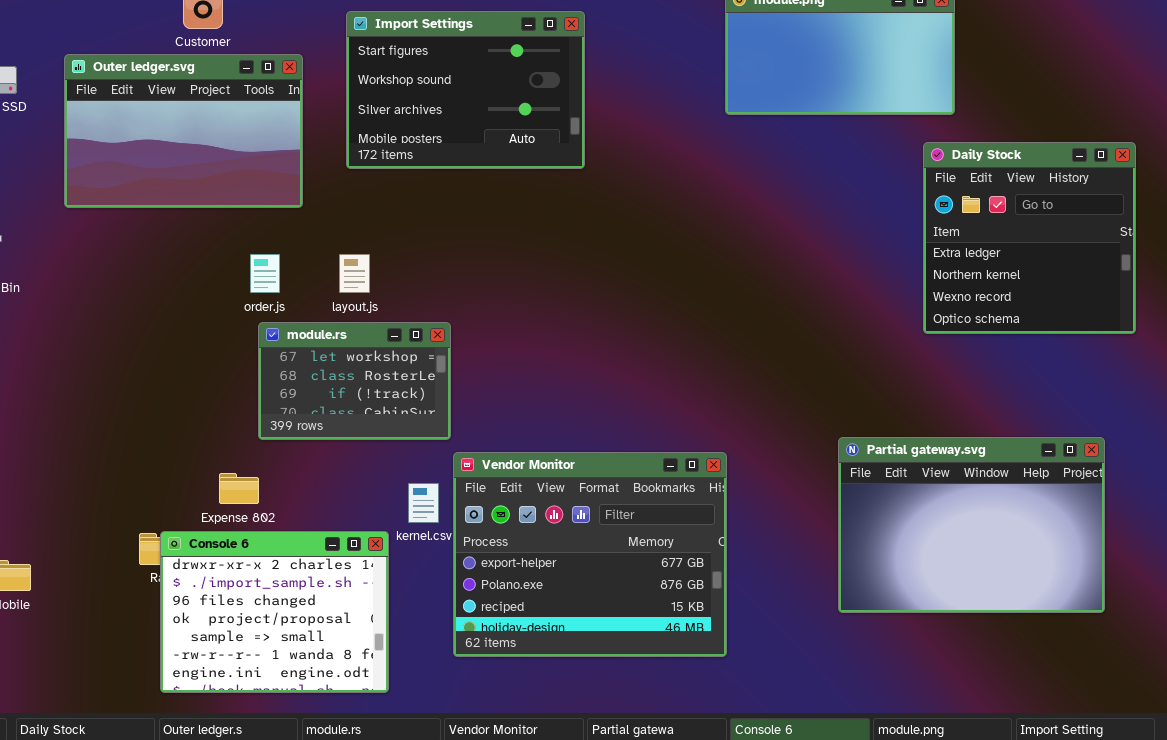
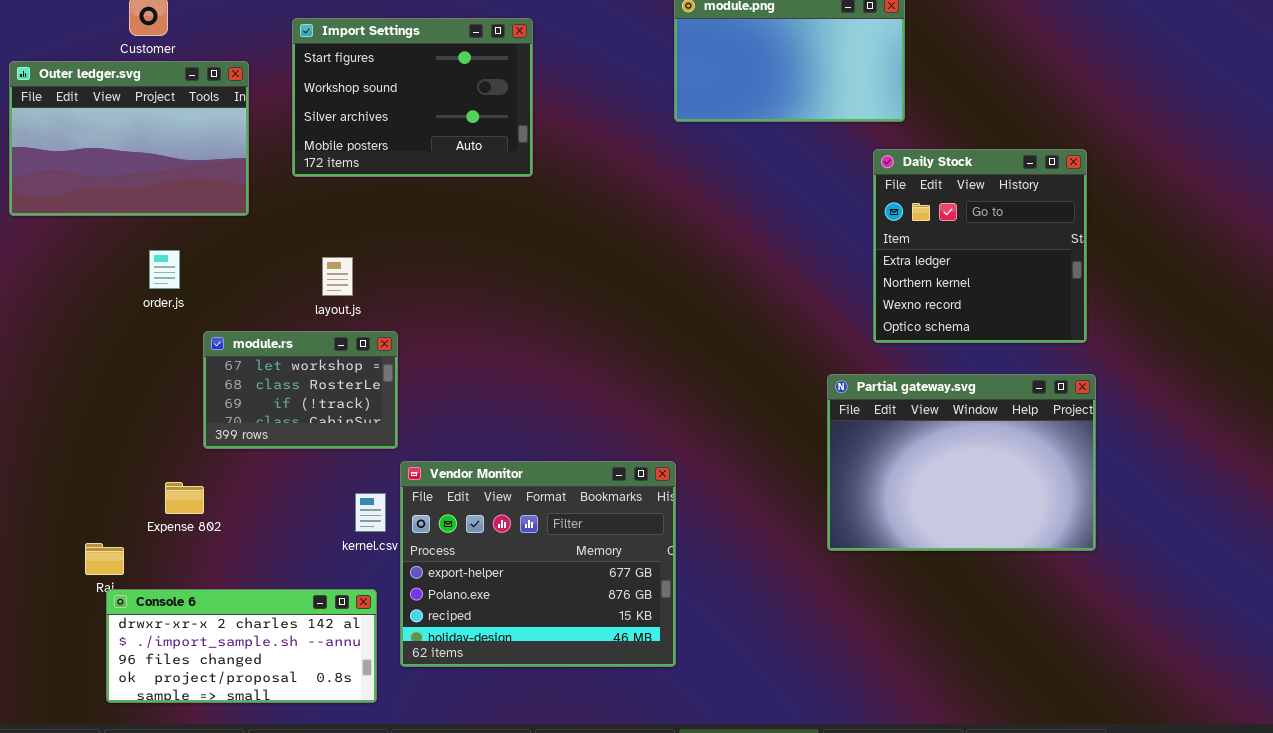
order.js: [250,254,280,293] -> [149,250,180,289], moved
layout.js: [339,254,370,293] -> [322,257,353,296], moved
Partial gateway.svg: [838,437,1105,613] -> [827,374,1096,551], moved
Console 6: [160,531,389,693] -> [106,589,377,703], resized

